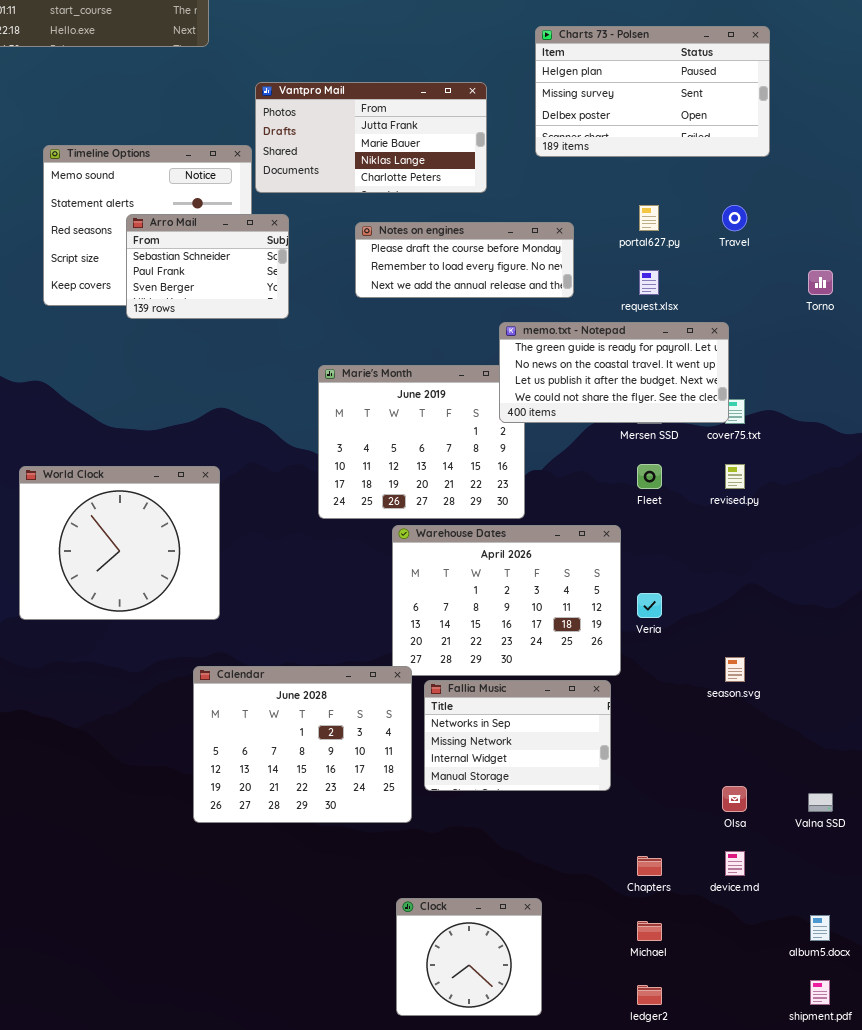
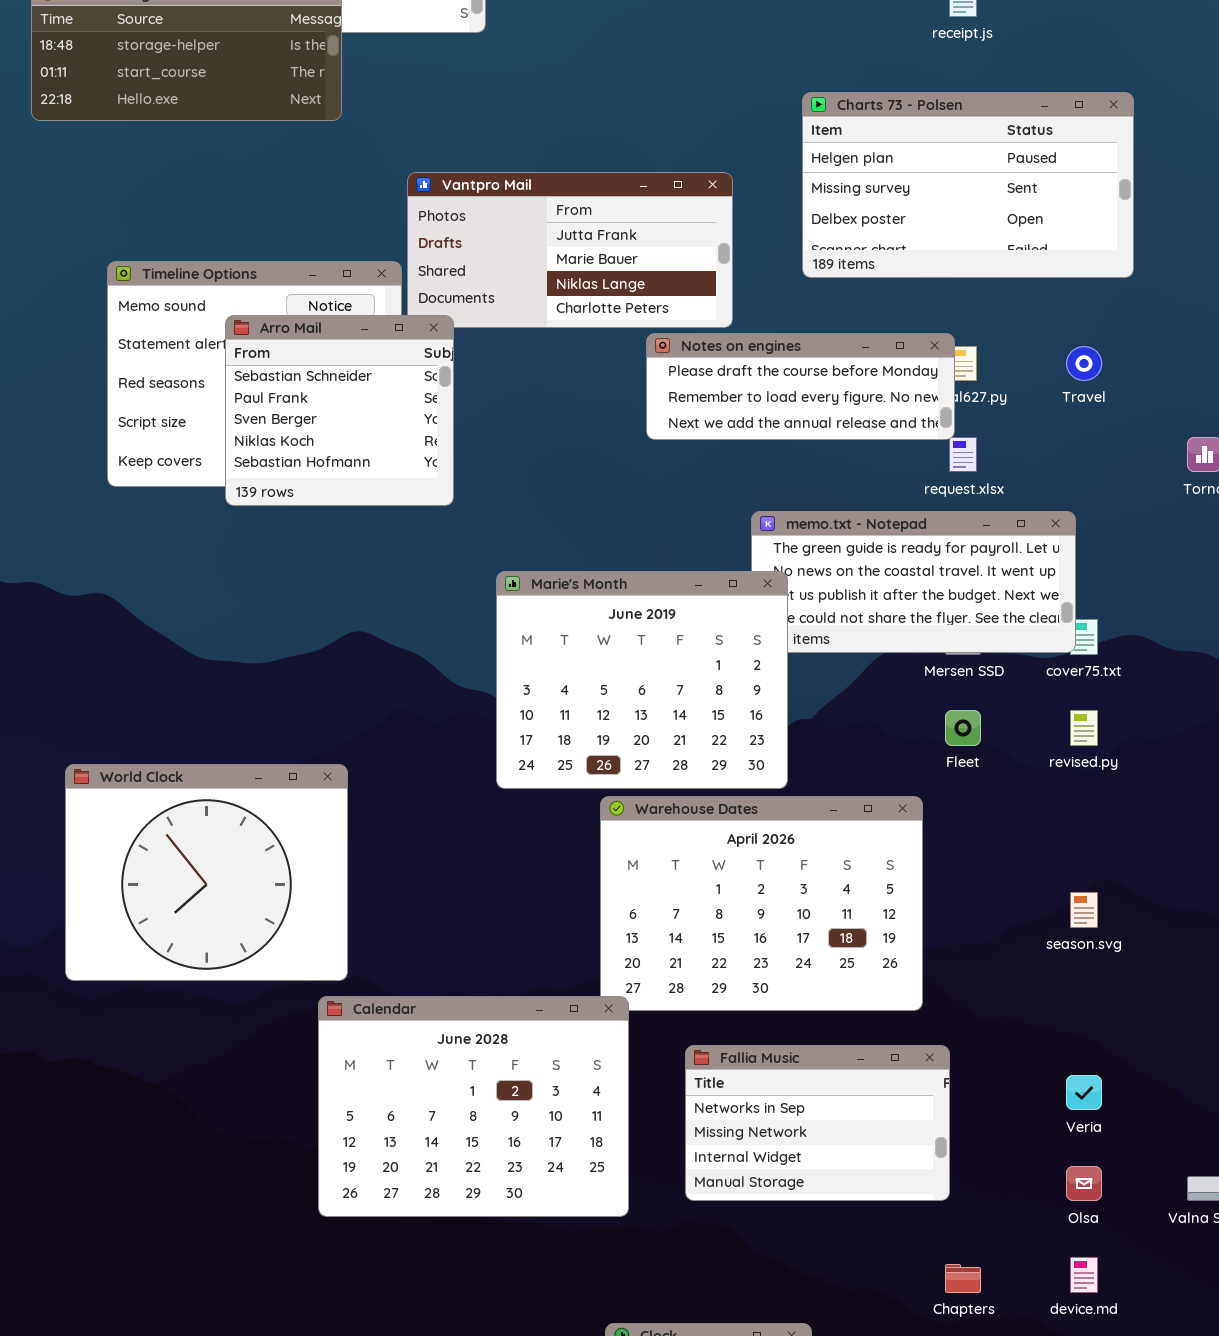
Arro Mail: [126,214,289,319] -> [225,315,454,506], resized
Notes on engines: [355,222,574,298] -> [646,333,955,440], moved
Marie's Month: [318,365,525,519] -> [496,571,788,789], raised
World Clock: [19,466,220,620] -> [65,764,348,981], moved
Veria: [637,593,662,618] -> [1066,1075,1102,1110], moved
season.svg: [725,657,745,682] -> [1070,892,1098,928], moved
Fallia Music: [424,680,611,791] -> [685,1045,950,1201], moved

